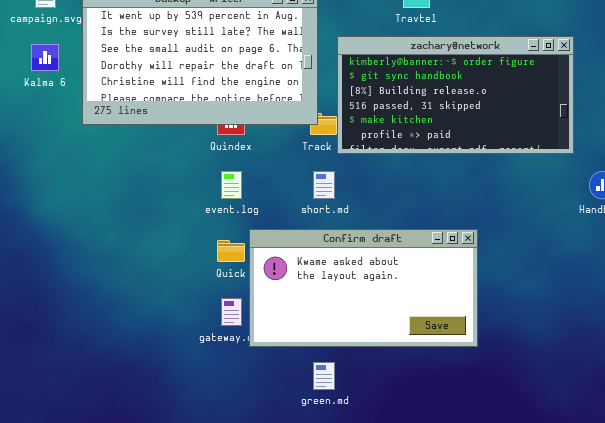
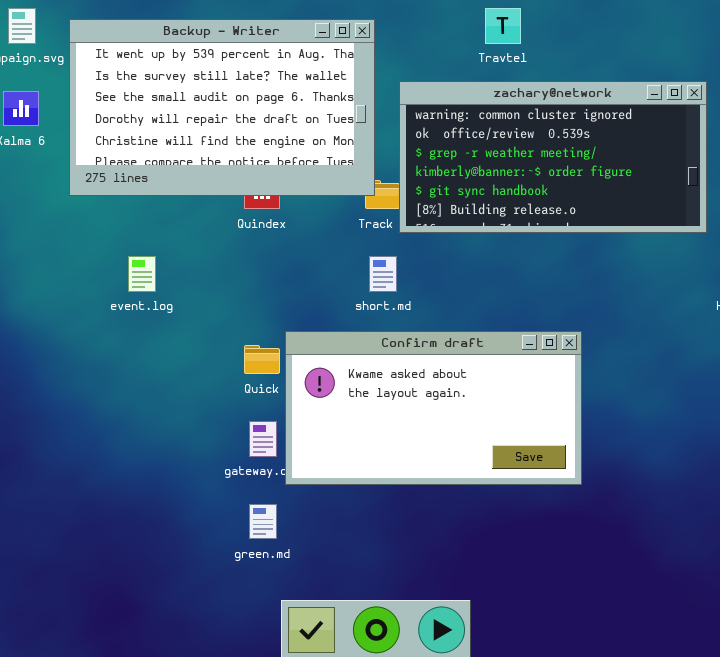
zachary@network: [337,36,574,154] -> [399,81,707,233], scrolled up 3 rows
event.log: [221,171,242,199] -> [128,256,156,292], moved
green.md: [313,362,335,390] -> [249,504,277,539], moved

